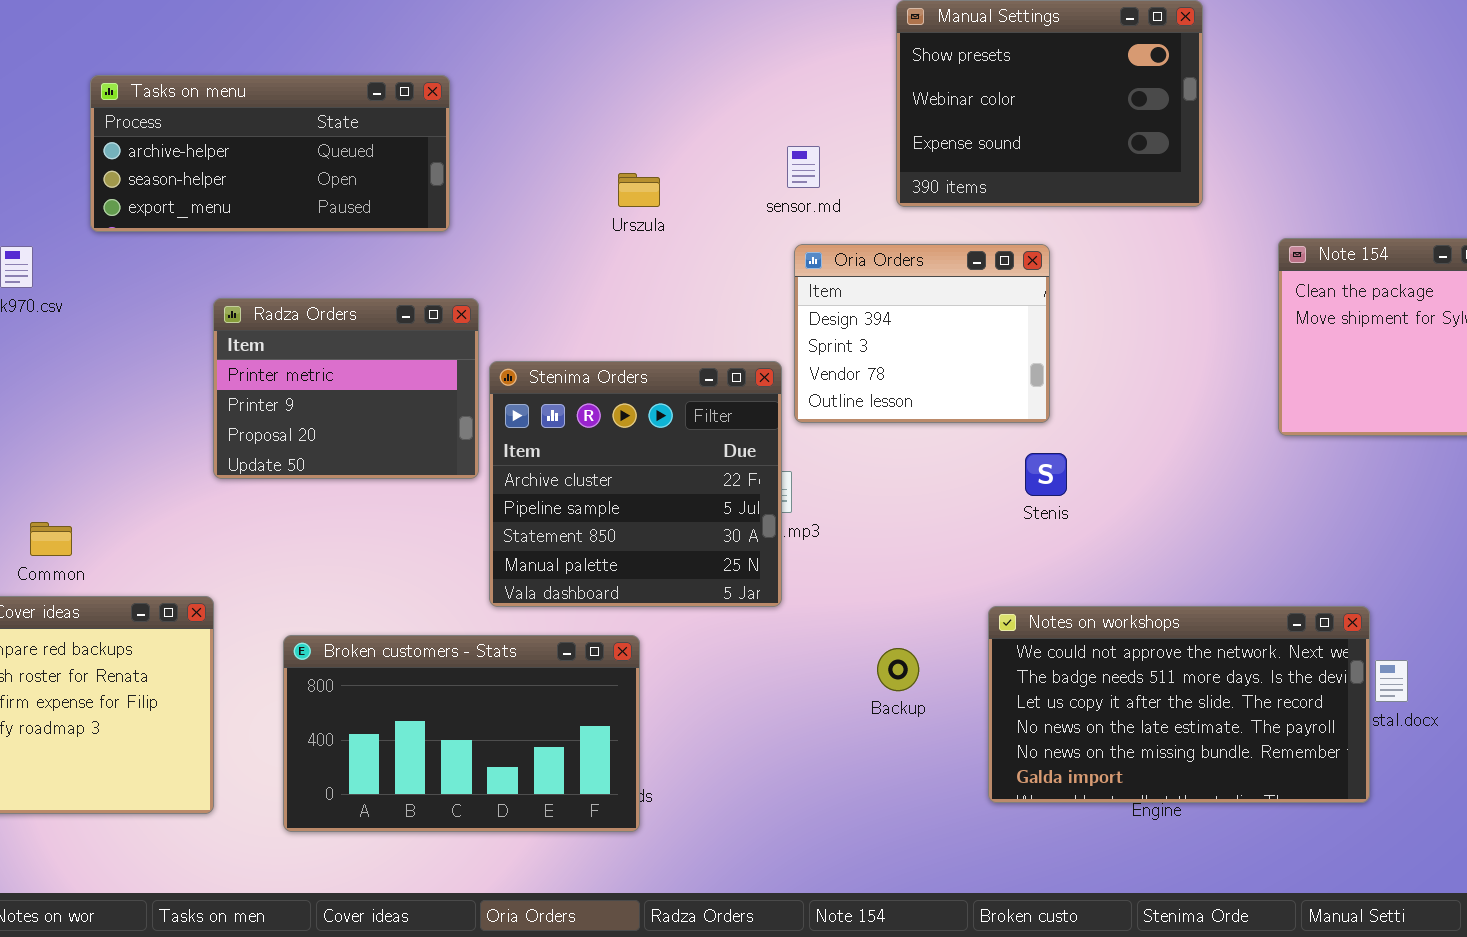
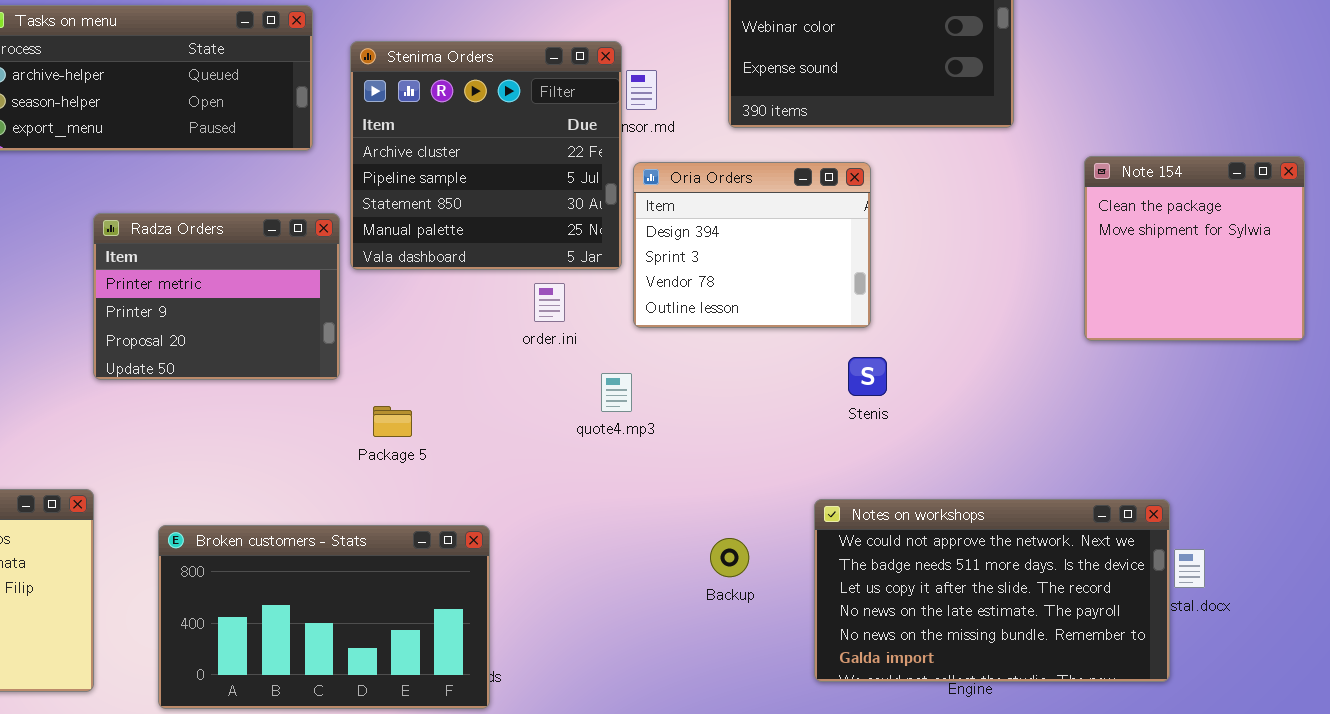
Stenima Orders: [489,361,782,607] -> [350,41,622,270], moved

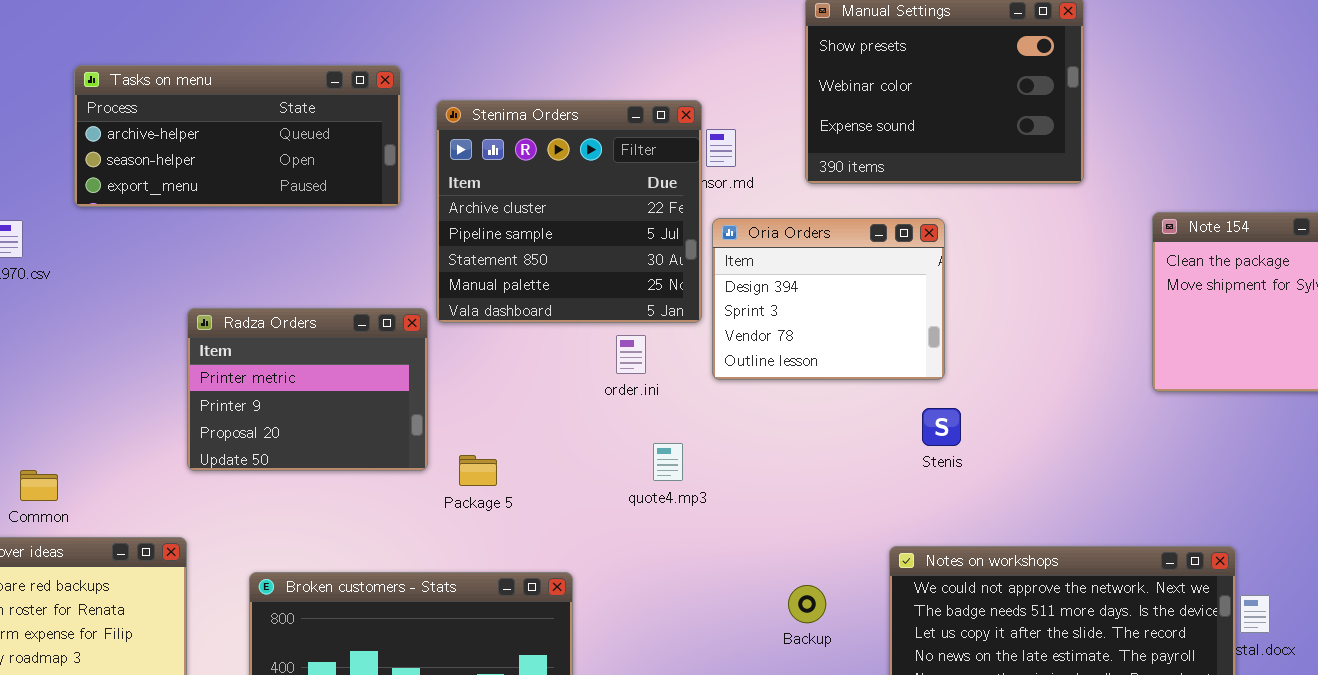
Radza Orders: [93,213,340,380] -> [187,308,428,471], moved
quote4.mp3: [601,373,632,412] -> [653,443,683,481], moved

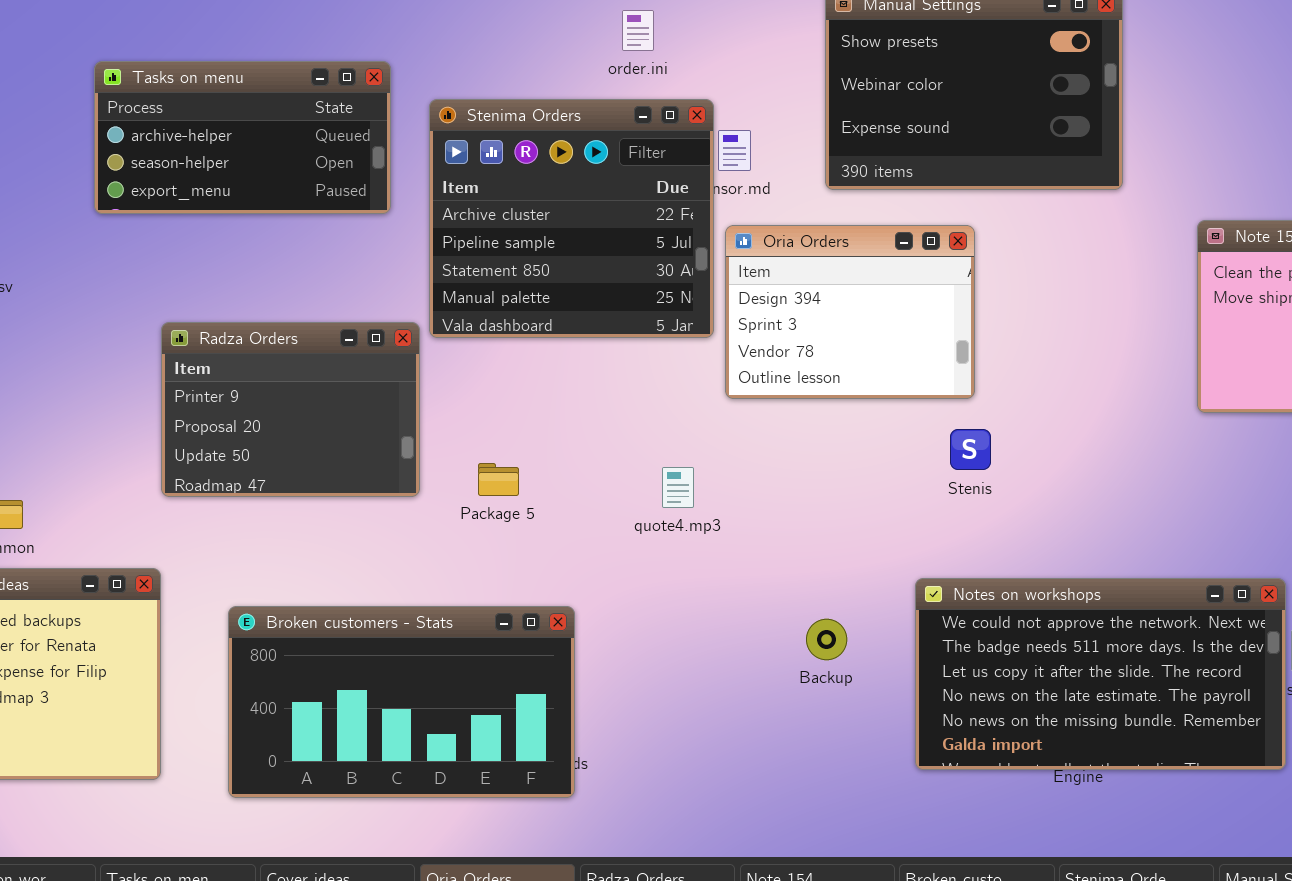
Tasks on menu: [74,65,401,207] -> [94,61,391,214], resized
Radza Orders: [187,308,428,471] -> [161,322,420,497], scrolled down 1 row
order.ini: [616,335,646,374] -> [622,10,654,51], moved
Package 5: [459,455,497,486] -> [478,463,519,496], moved

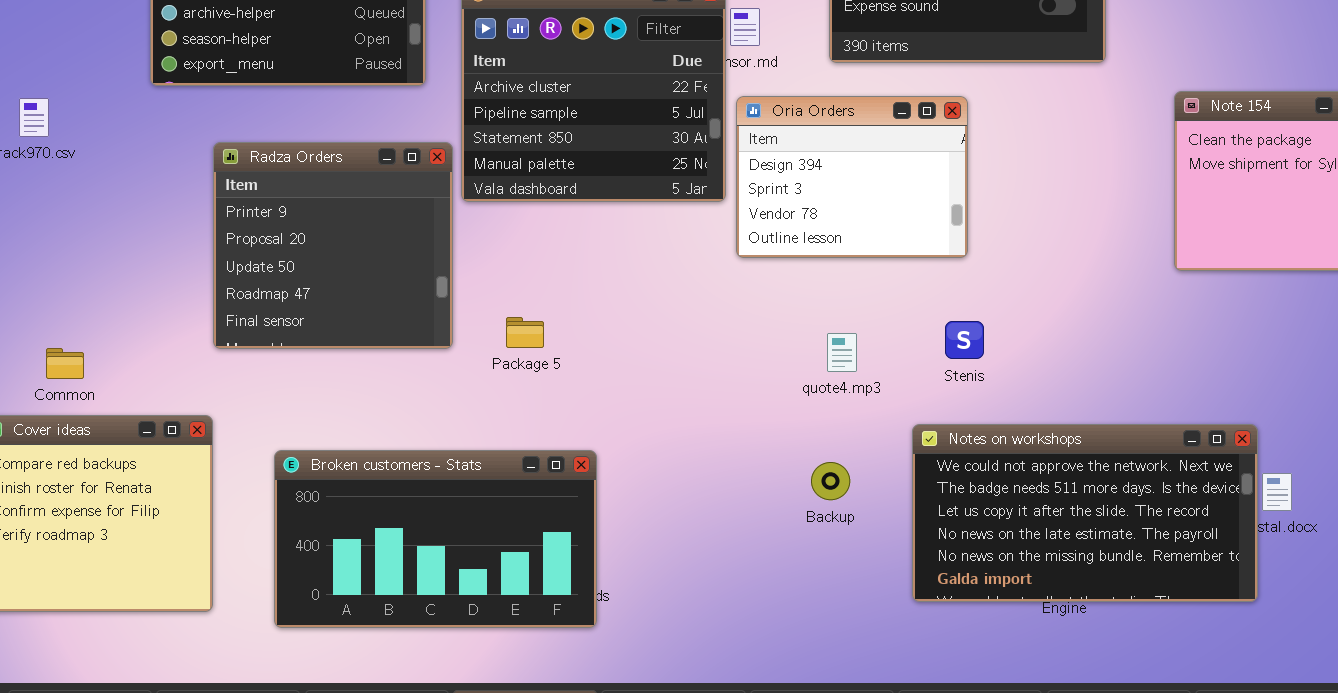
Radza Orders: [161,322,420,497] -> [213,142,453,349], resized
Stenis: [950,429,991,470] -> [945,321,984,359], moved
quote4.mp3: [662,467,694,508] -> [827,333,857,372], moved

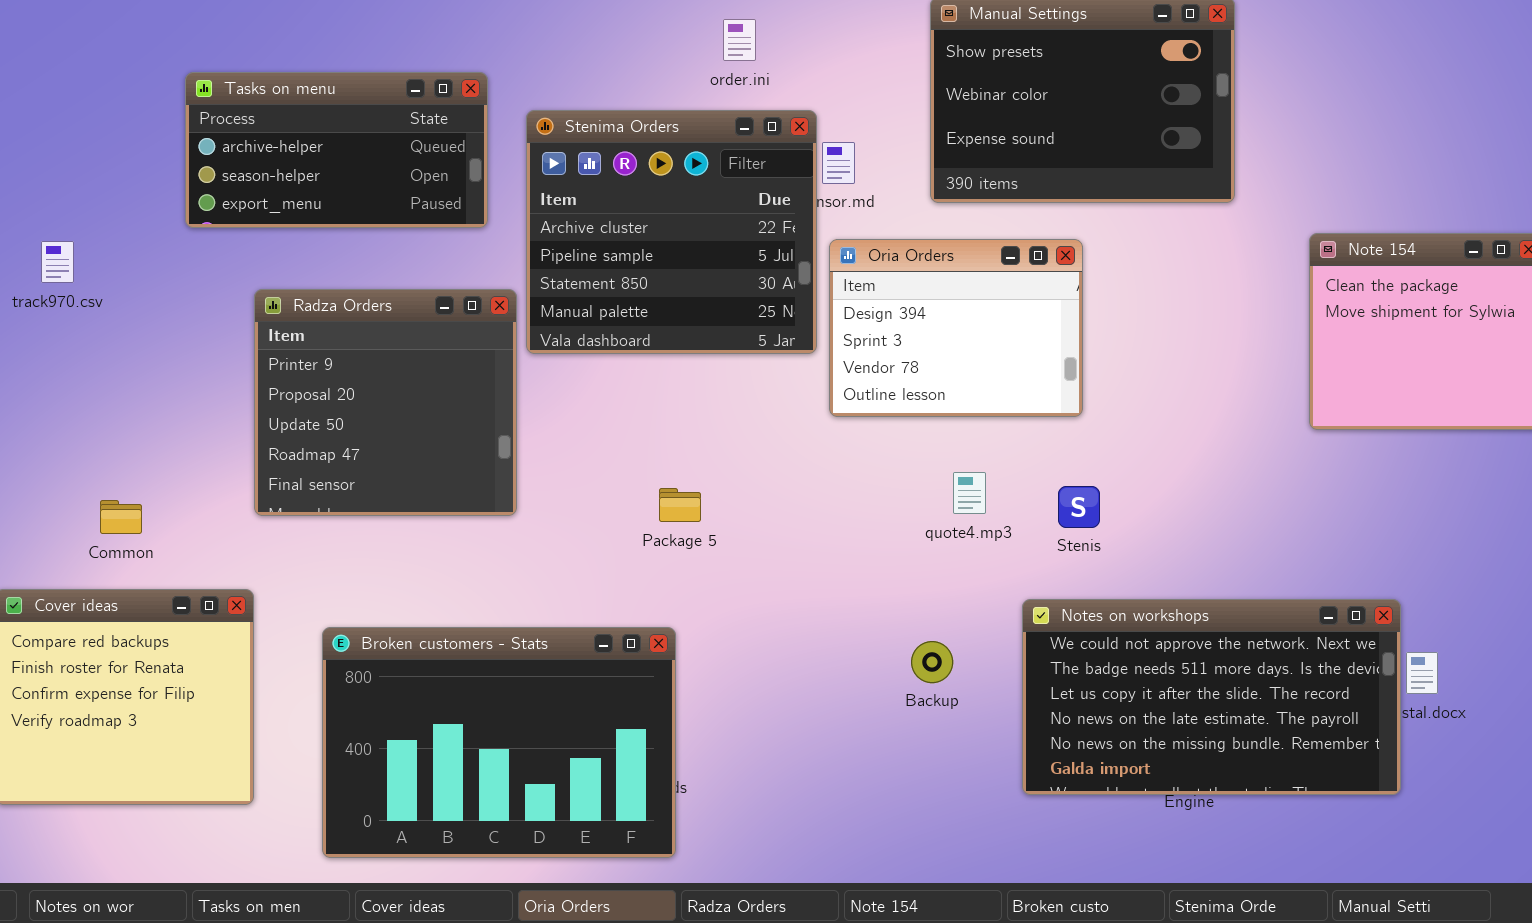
Package 5: [506,317,544,348] -> [659,488,701,522], moved
quote4.mp3: [827,333,857,372] -> [953,472,986,514], moved
Common: [46,348,84,379] -> [100,500,142,534], moved
Broken customers - Stats: [274,450,597,628] -> [322,627,676,858], resized

